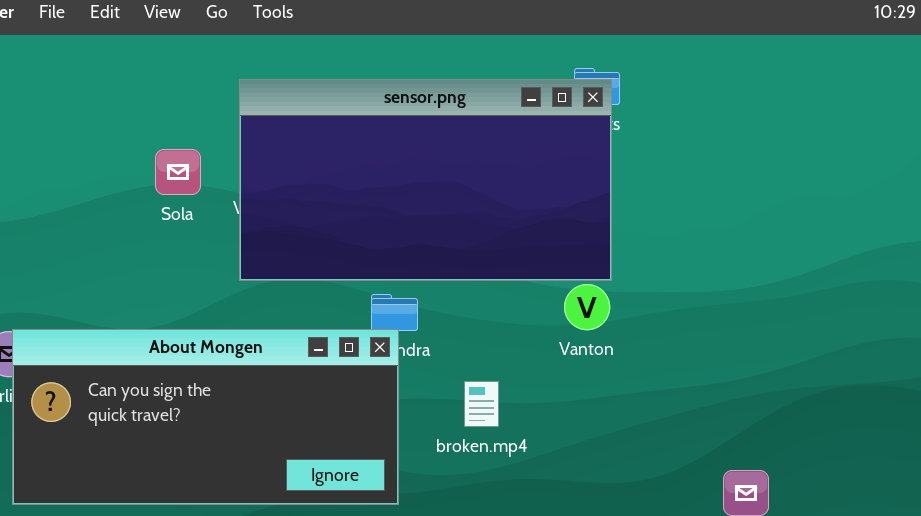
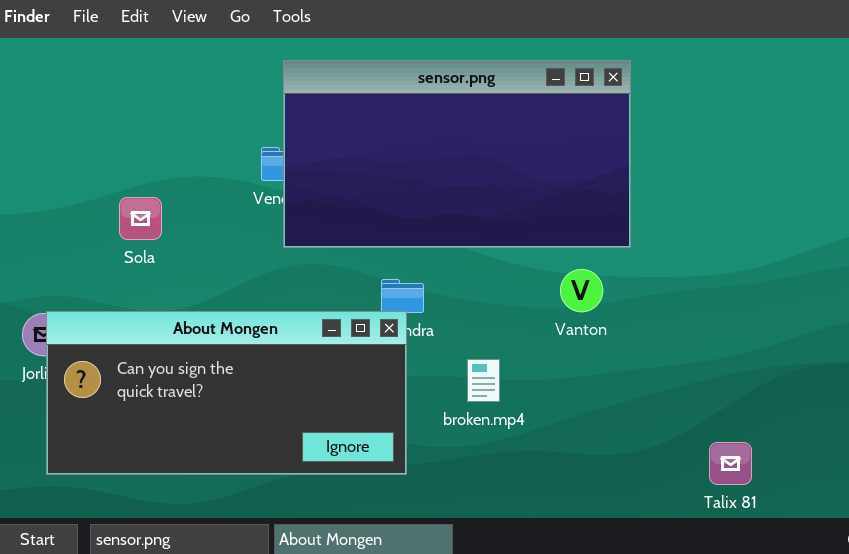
sensor.png: [239,79,612,281] -> [283,60,631,248], moved
Sola: [155,149,201,195] -> [119,197,162,240], moved

